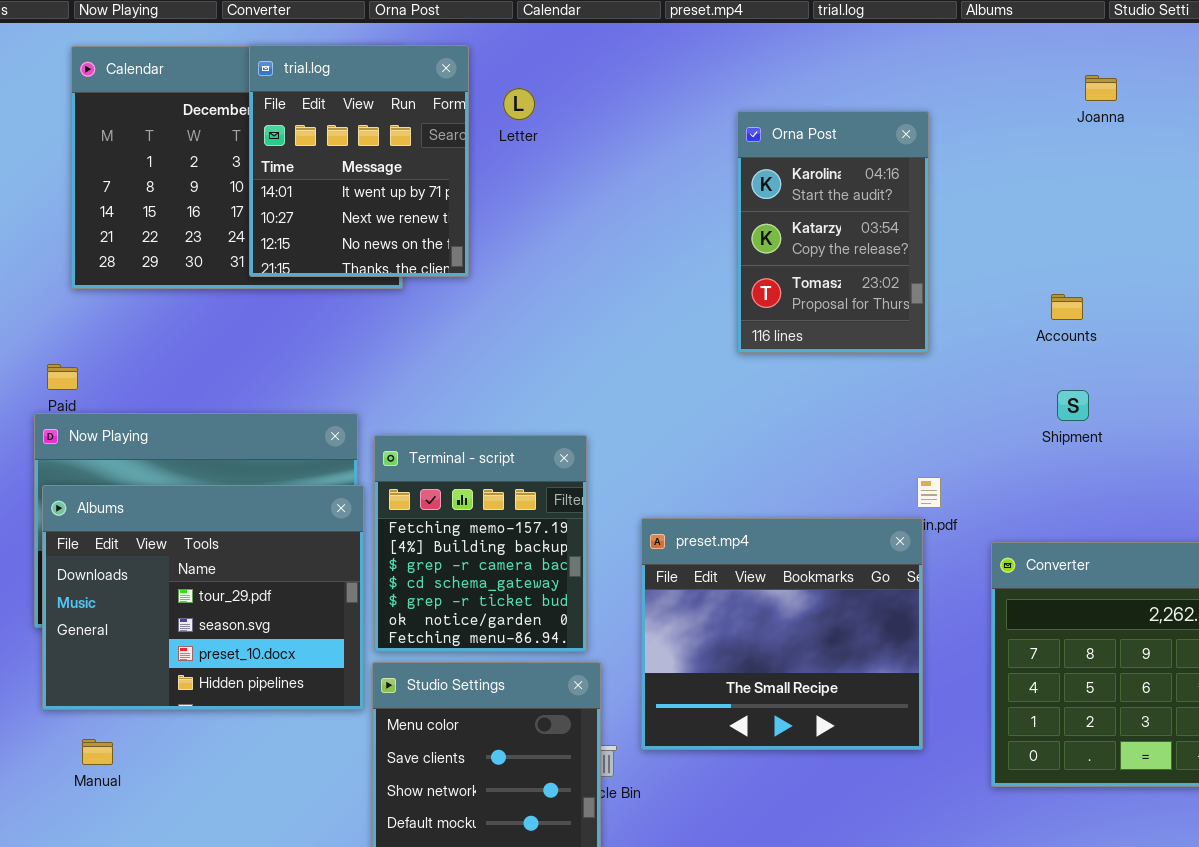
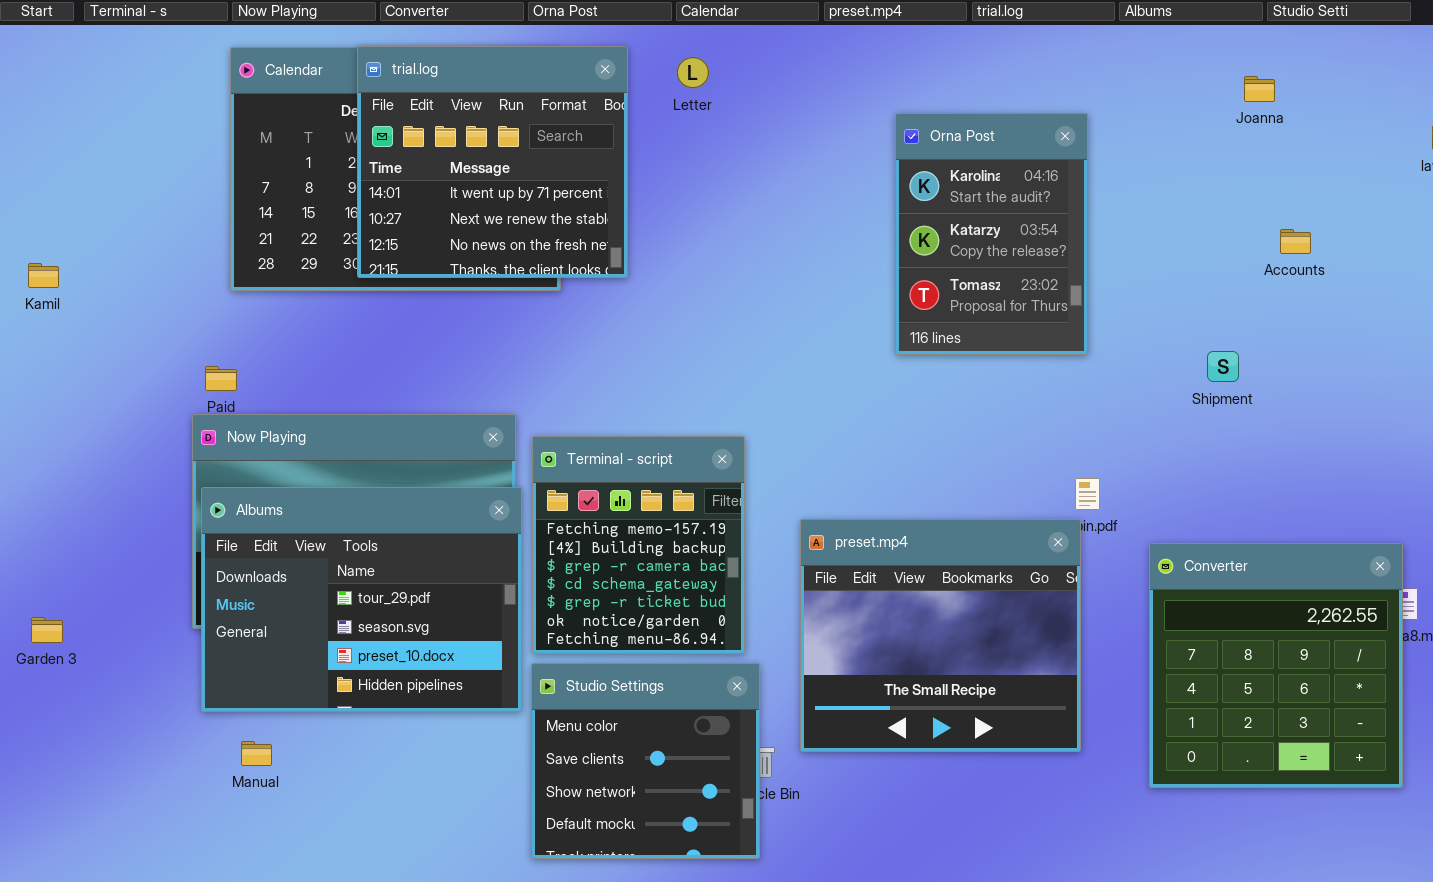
trial.log: [249,45,469,277] -> [357,46,628,278], resized
Letter: [503,88,535,120] -> [677,57,709,88], moved
Accounts: [1051,294,1083,320] -> [1280,229,1311,254], moved
Shipment: [1057,390,1089,421] -> [1207,351,1239,382], moved

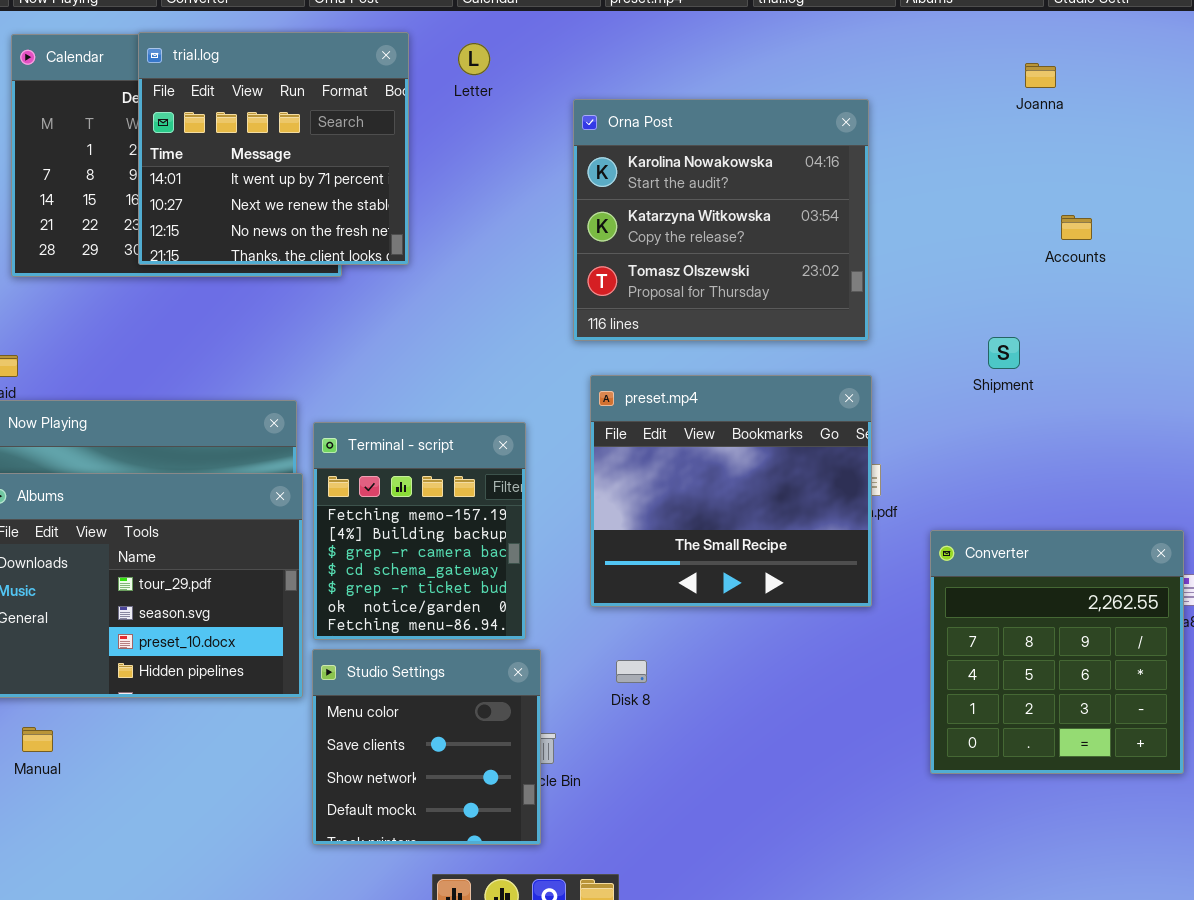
Orna Post: [895,113,1088,355] -> [573,99,869,341], resized
preset.mp4: [800,519,1081,752] -> [590,375,872,607], moved

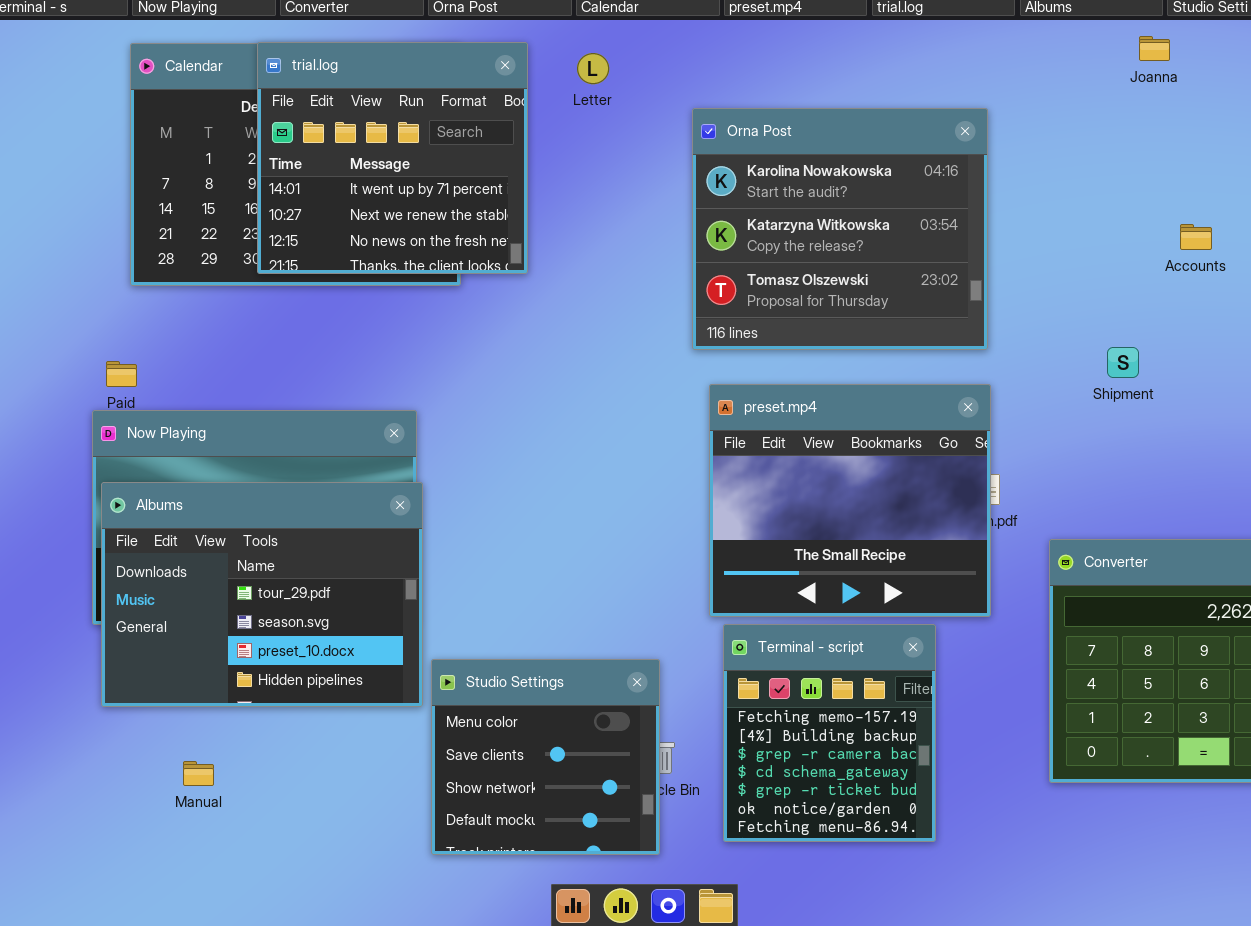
Joanna: [1025,63,1056,88] -> [1139,36,1170,61], moved
Terminal - script: [313,422,526,640] -> [723,624,936,842], moved
Manual: [22,727,53,752] -> [183,761,214,786], moved

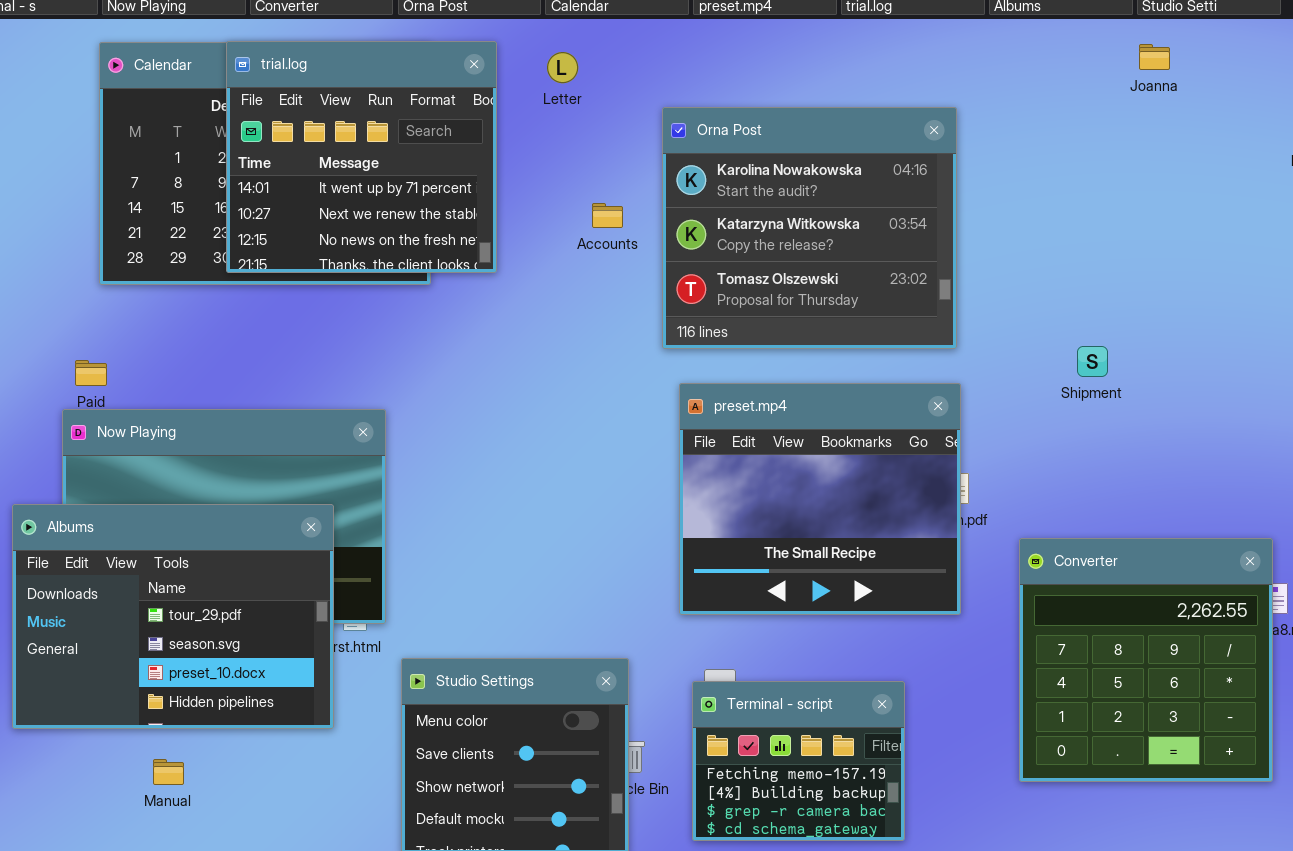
Joanna: [1139,36,1170,61] -> [1139,44,1170,70], moved
Accounts: [1180,224,1212,250] -> [592,203,623,228], moved
Albums: [101,482,423,707] -> [12,504,334,729], moved
Terminal - script: [723,624,936,842] -> [692,681,905,841], resized

